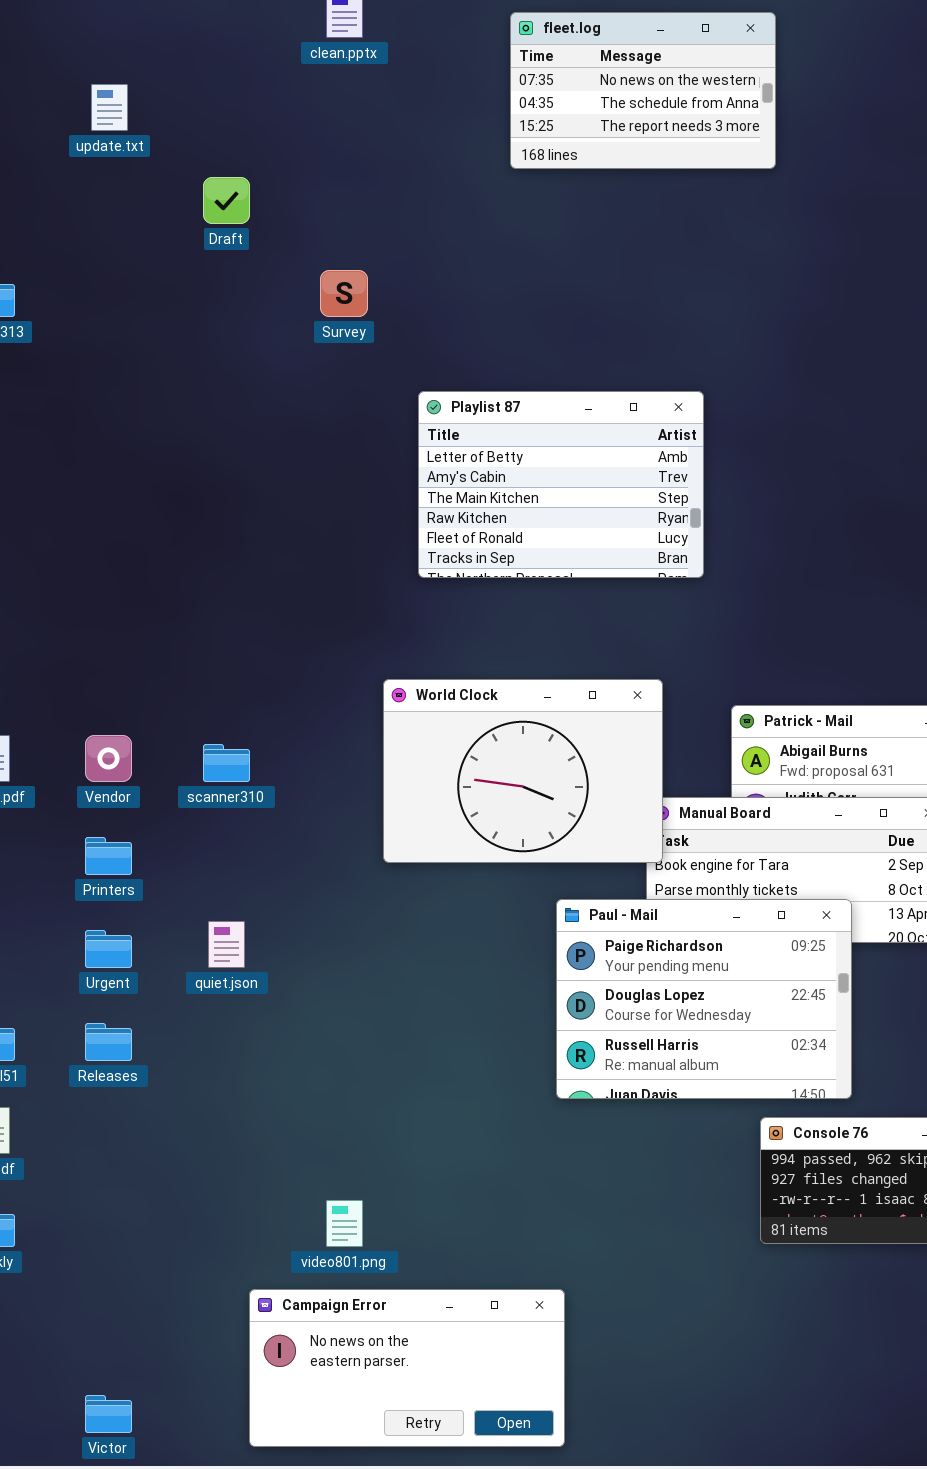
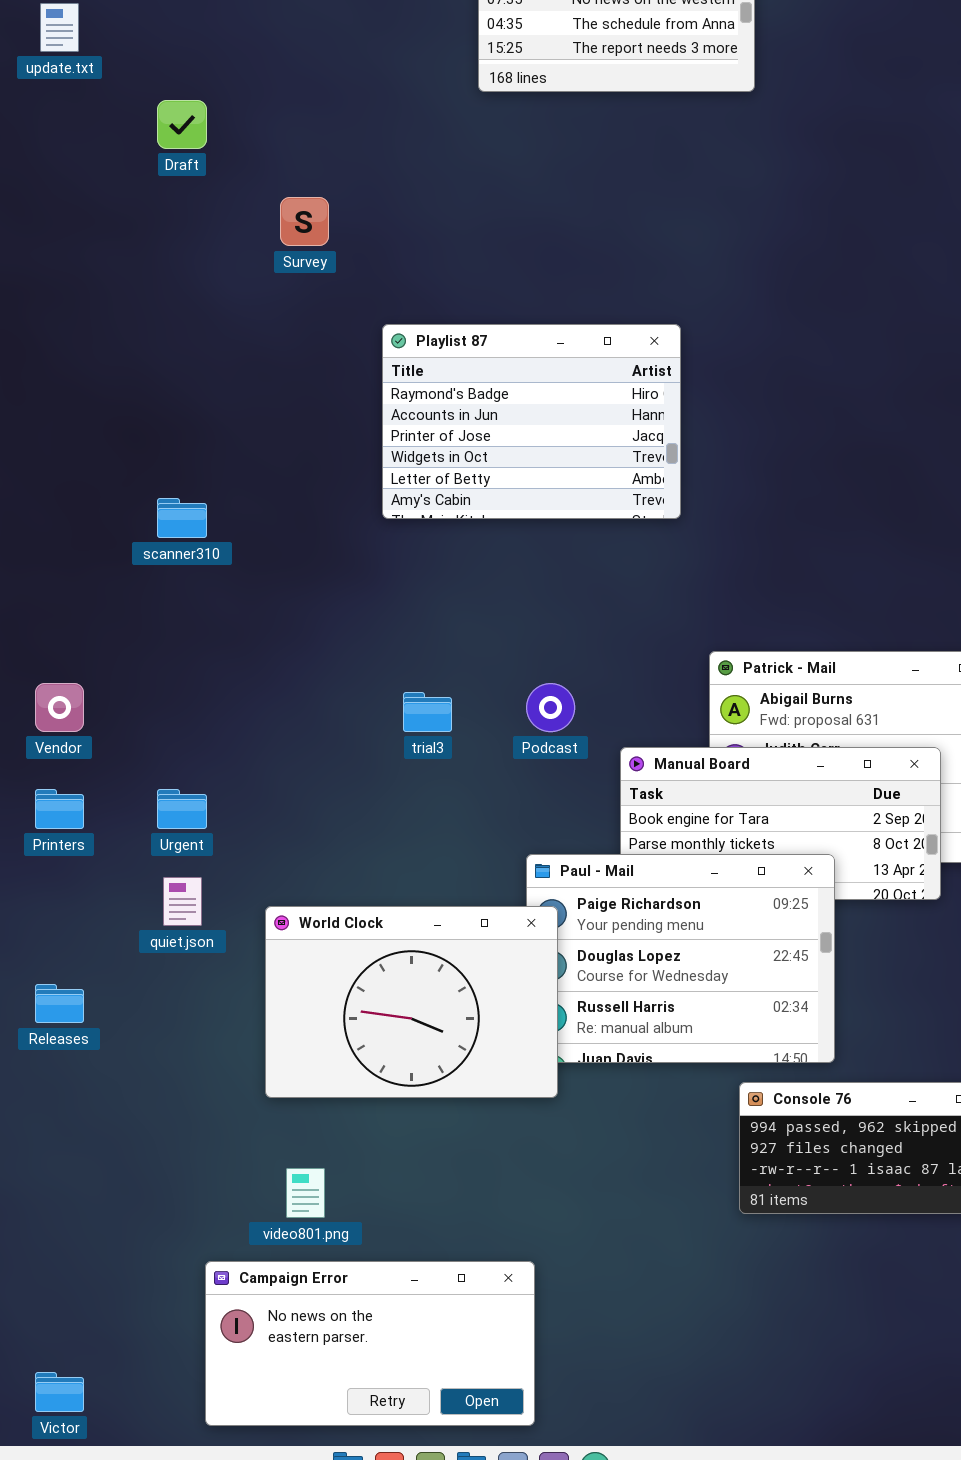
Playlist 87: [418,391,704,578] -> [382,324,681,519], scrolled up 4 rows
World Clock: [383,679,663,863] -> [265,906,558,1098], moved
scanner310: [203,744,250,782] -> [157,498,207,538], moved
Urgent: [85,930,132,968] -> [157,789,207,829], moved

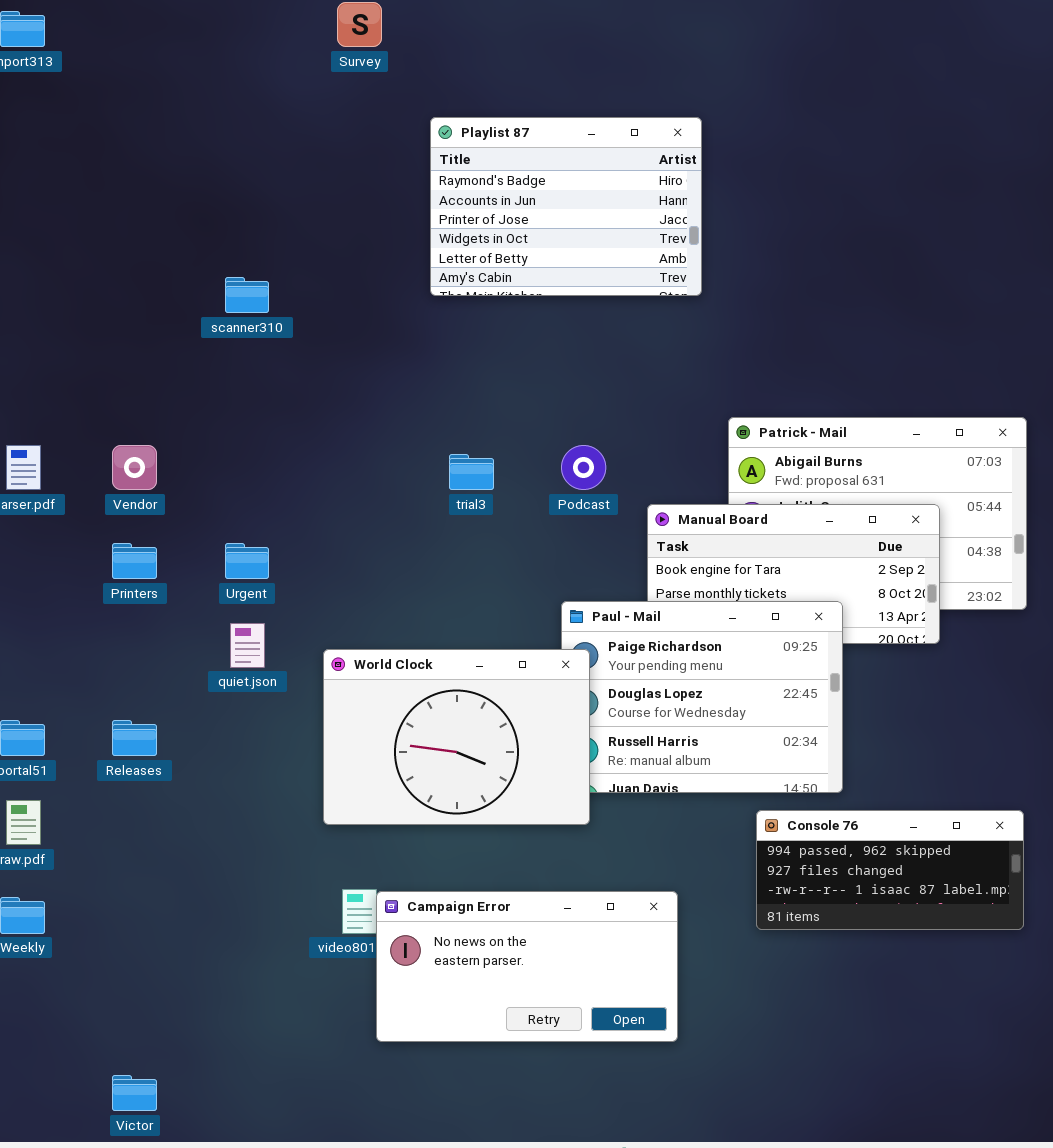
Campaign Error: [205,1261,535,1426] -> [376,891,678,1042], moved

